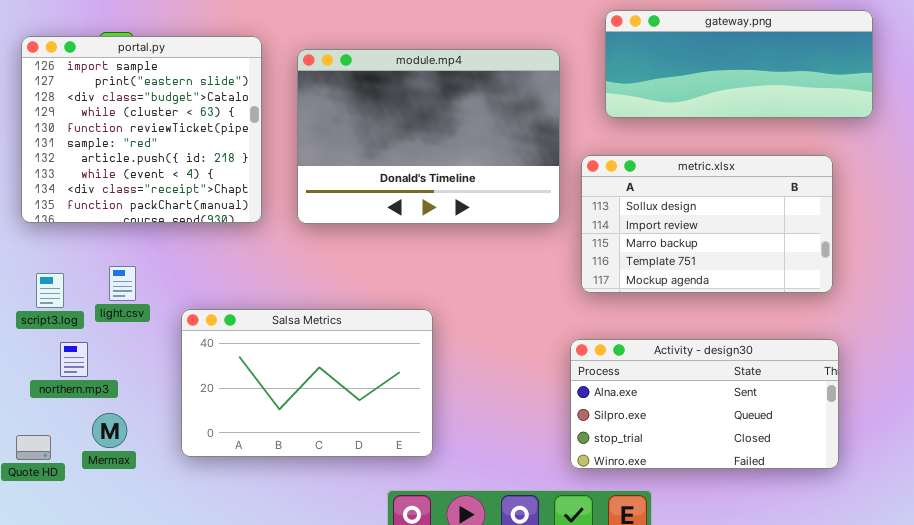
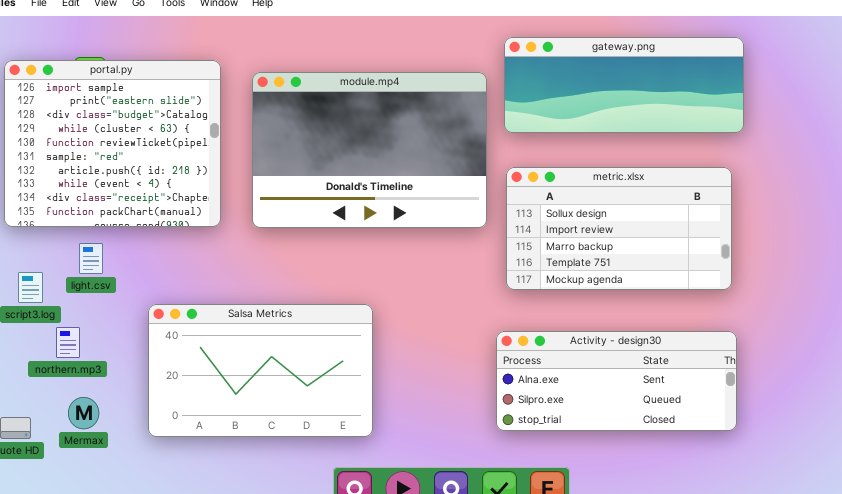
gateway.png: [605,10,873,118] -> [504,37,744,133], moved
light.csv: [109,266,136,301] -> [79,243,103,274], moved
Activity - design30: [570,339,839,469] -> [496,331,737,431], resized
northern.mp3: [60,342,88,377] -> [56,327,80,358], moved

